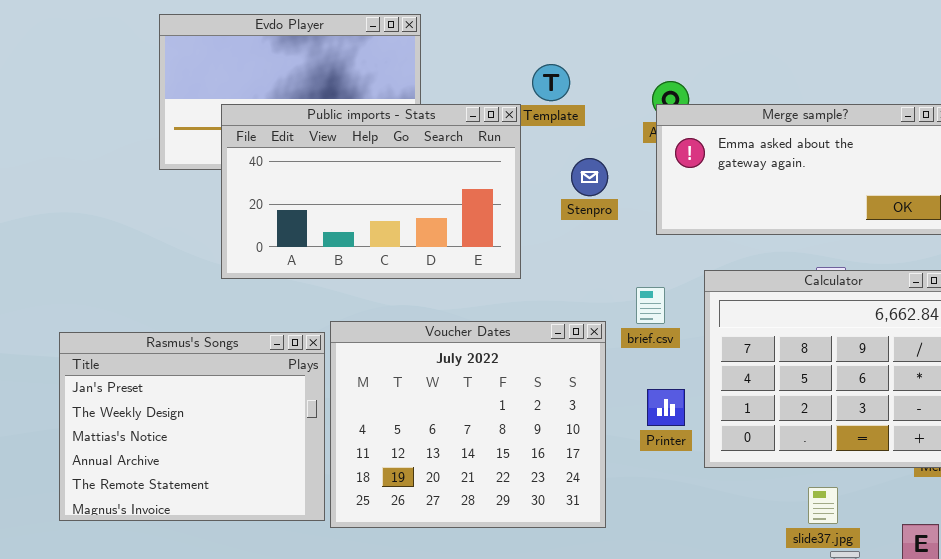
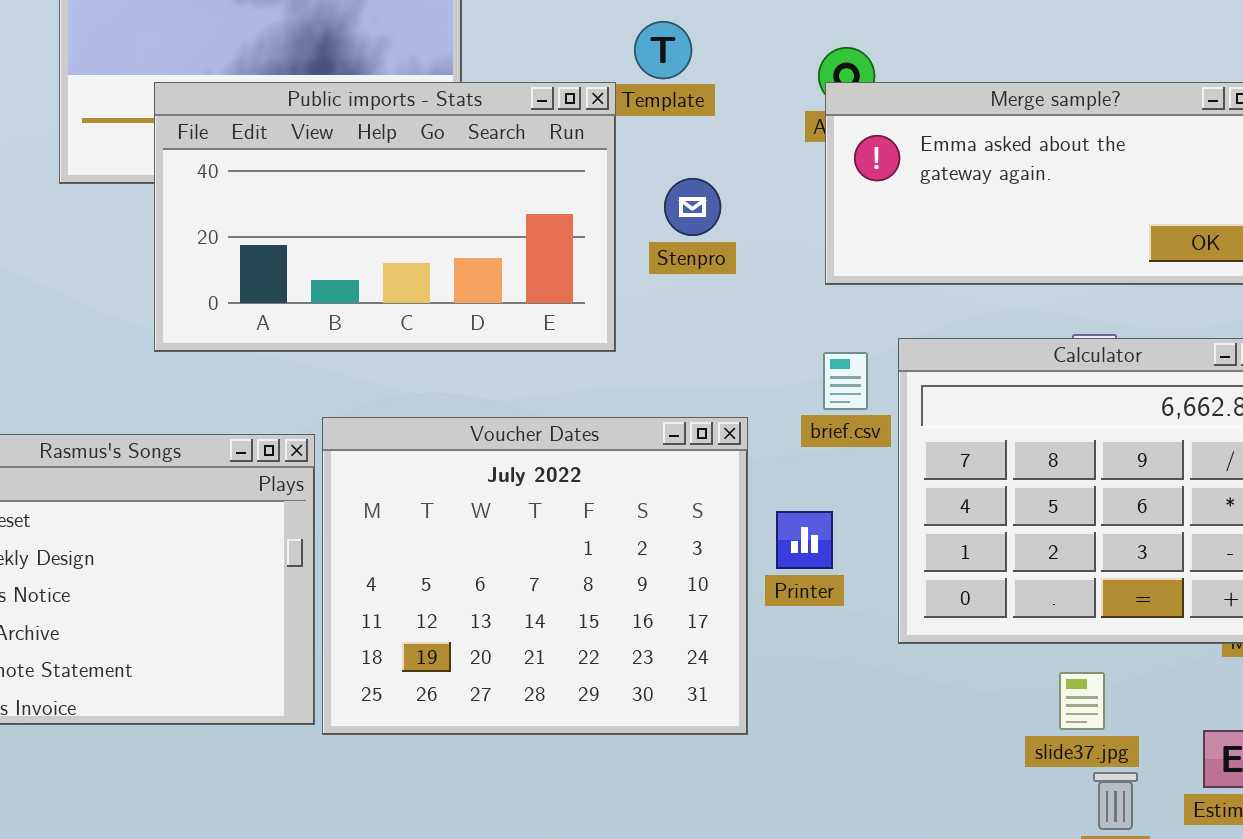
Stenpro: [571,158,608,196] -> [664,178,721,236], moved
brief.csv: [636,287,665,324] -> [823,352,868,410], moved
Printer: [647,389,685,426] -> [776,511,833,569], moved

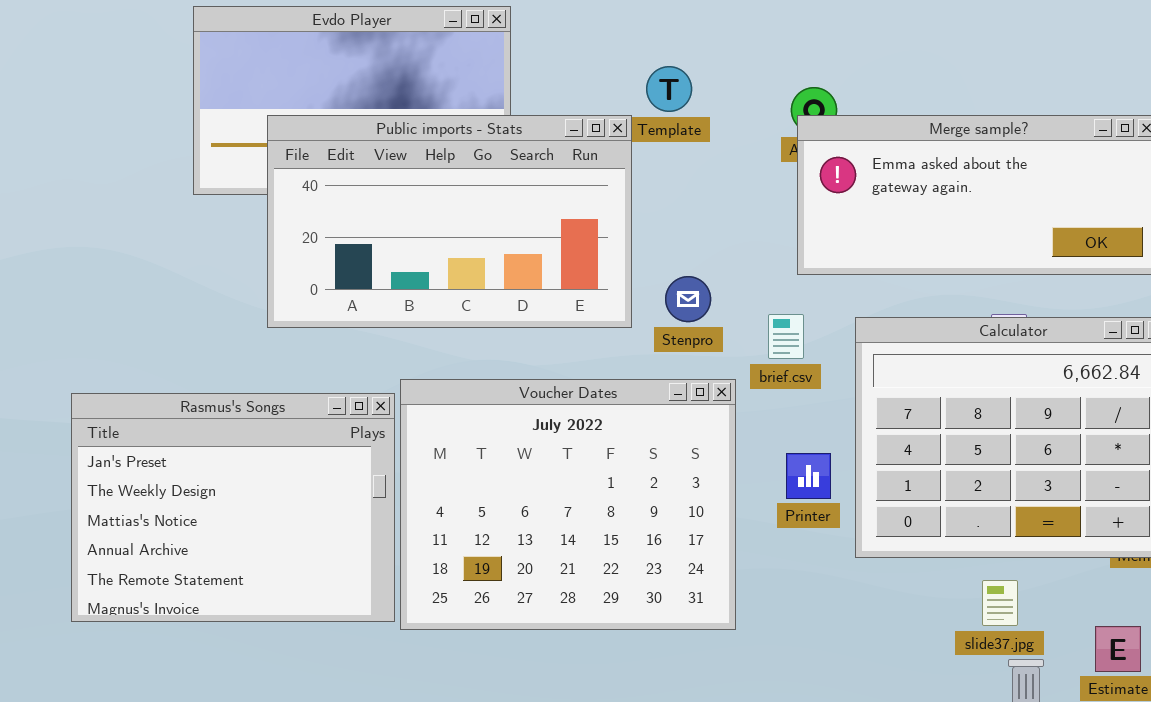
Stenpro: [664,178,721,236] -> [665,276,711,322], moved
brief.csv: [823,352,868,410] -> [768,314,804,359], moved
Printer: [776,511,833,569] -> [786,453,831,499], moved

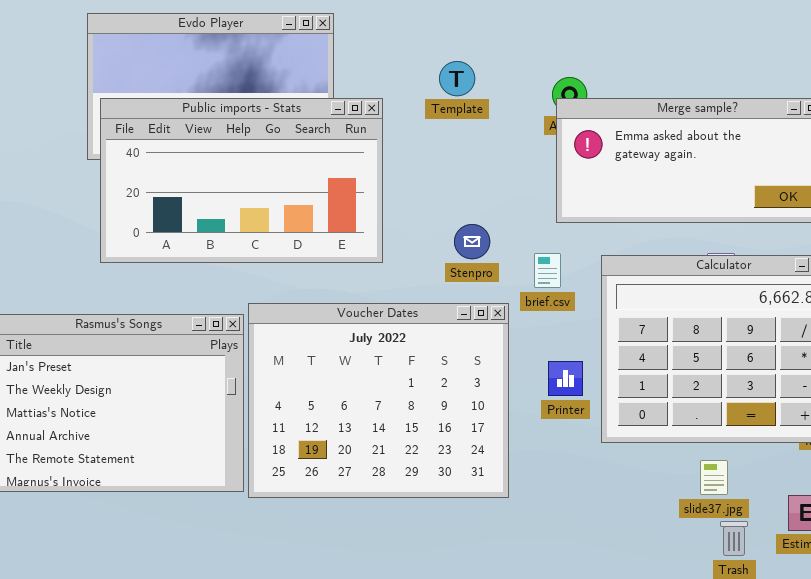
Public imports - Stats: [267,115,632,328] -> [100,98,383,263], moved

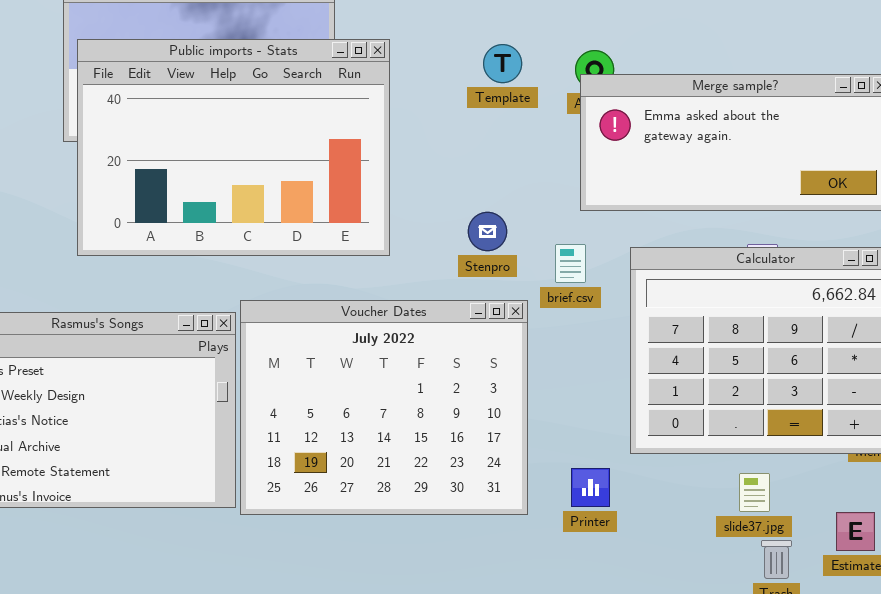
Template: [439,61,475,96] -> [483,44,522,83], moved
Public imports - Stats: [100,98,383,263] -> [77,39,390,256], resized
Printer: [548,361,583,396] -> [571,468,610,507], moved

